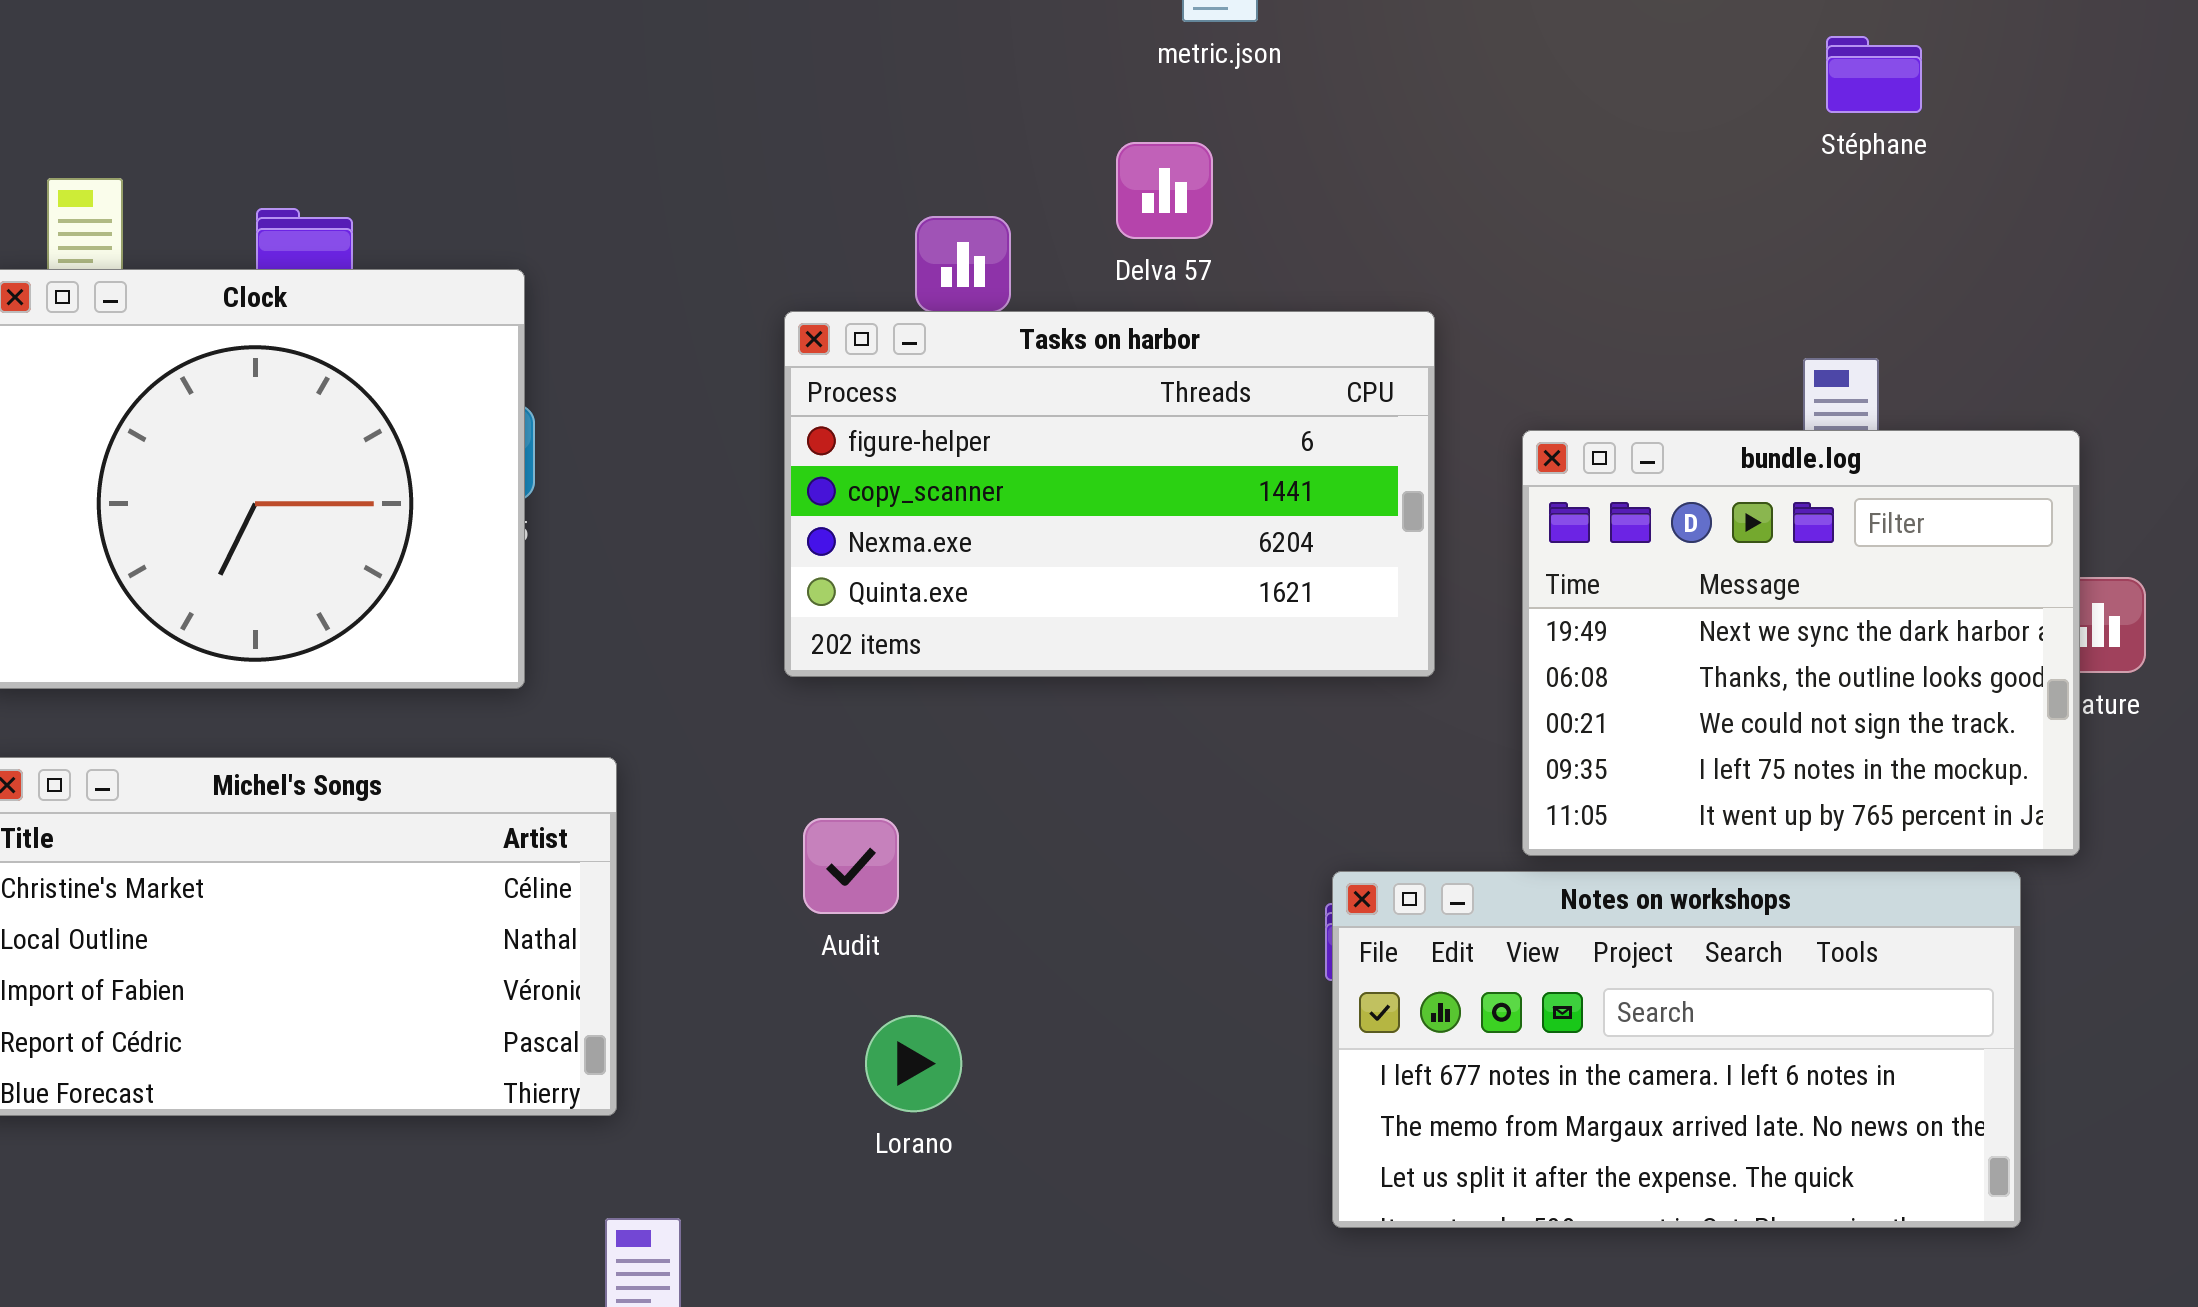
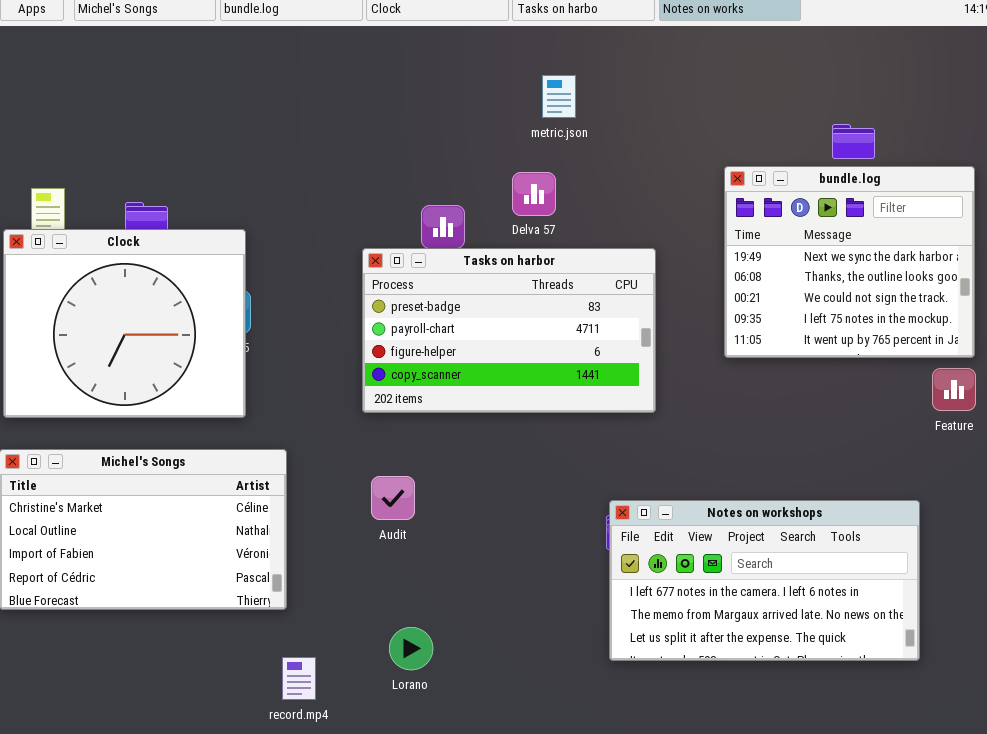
Tasks on harbor: [784,311,1435,677] -> [362,248,656,413], scrolled up 2 rows
bundle.log: [1522,430,2080,856] -> [724,166,975,358], moved
Lorano: [865,1015,962,1112] -> [389,627,433,670], moved

